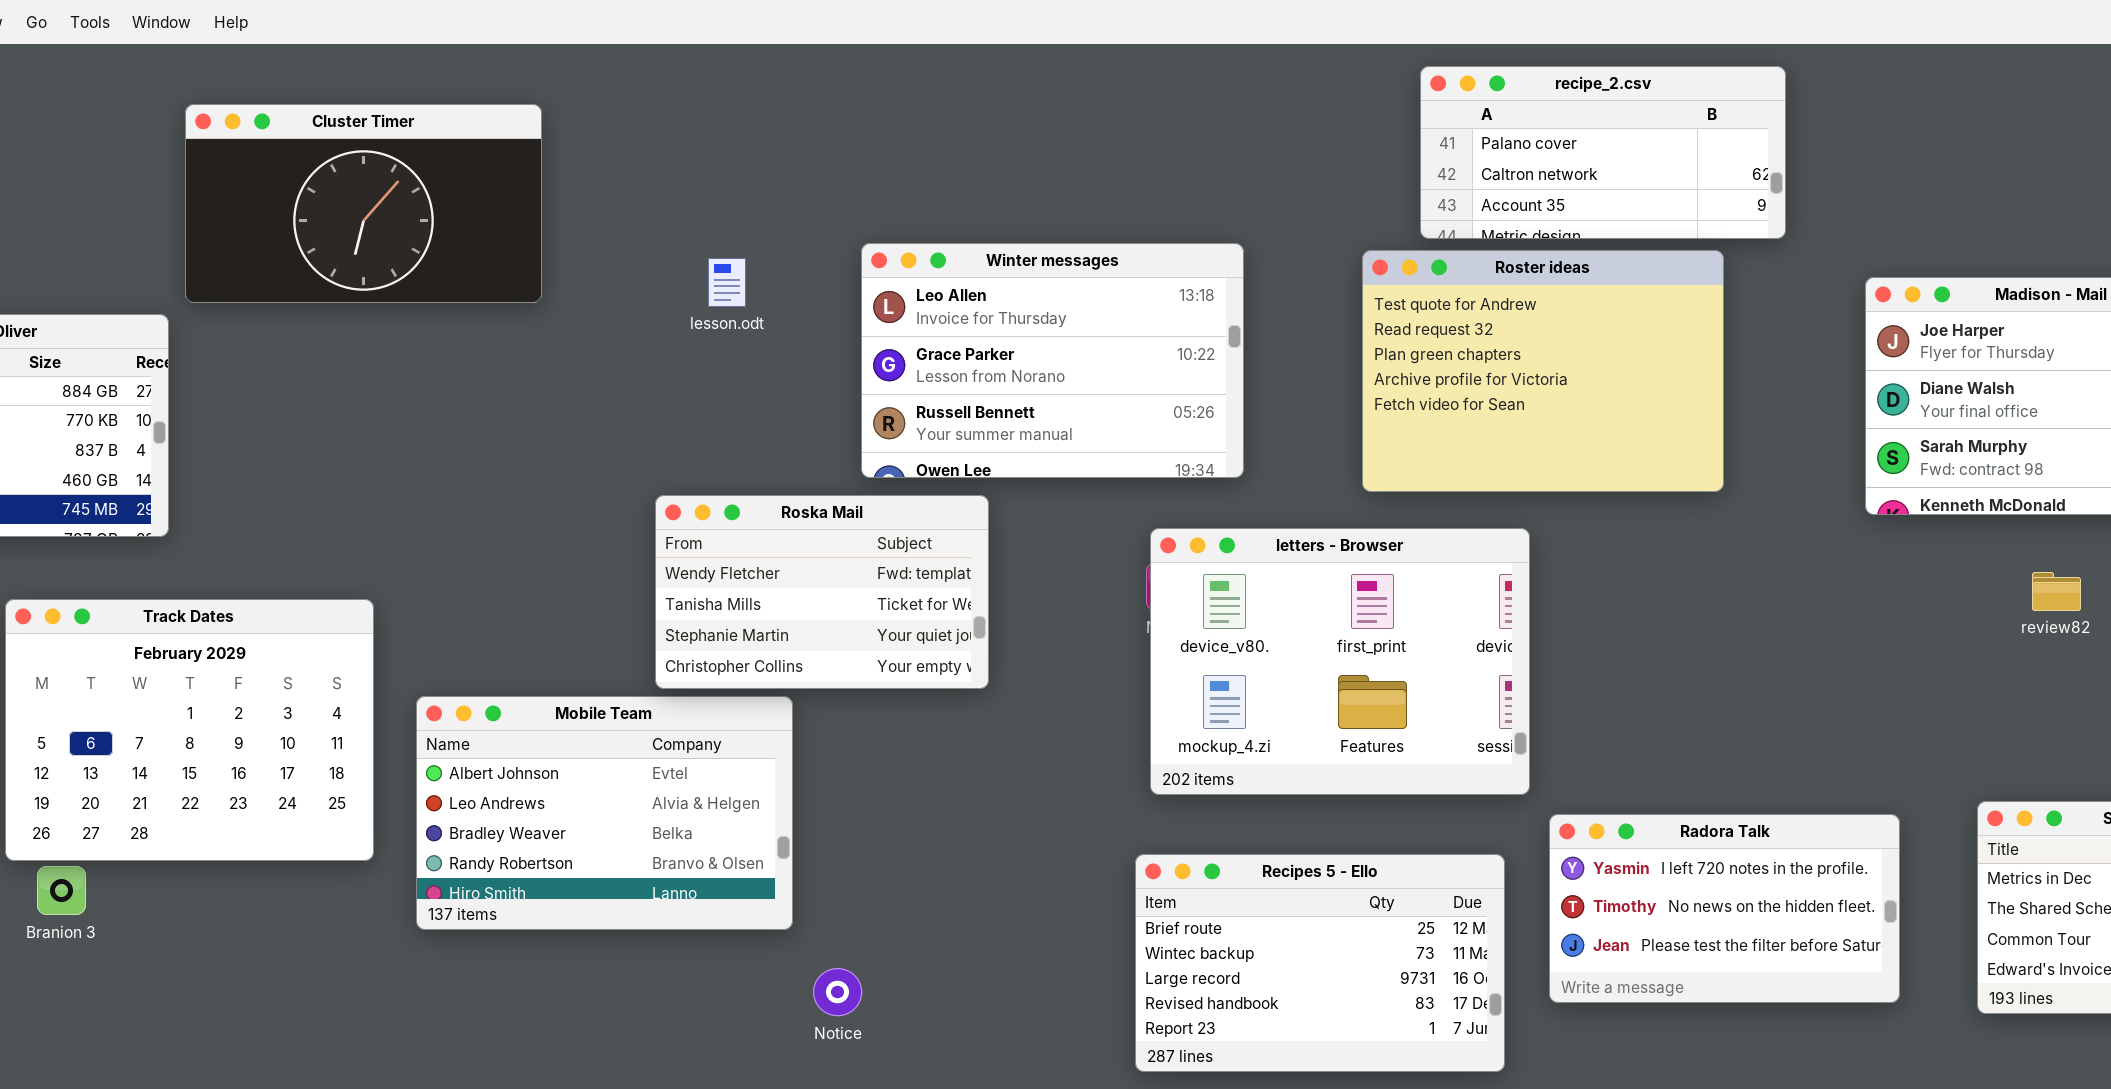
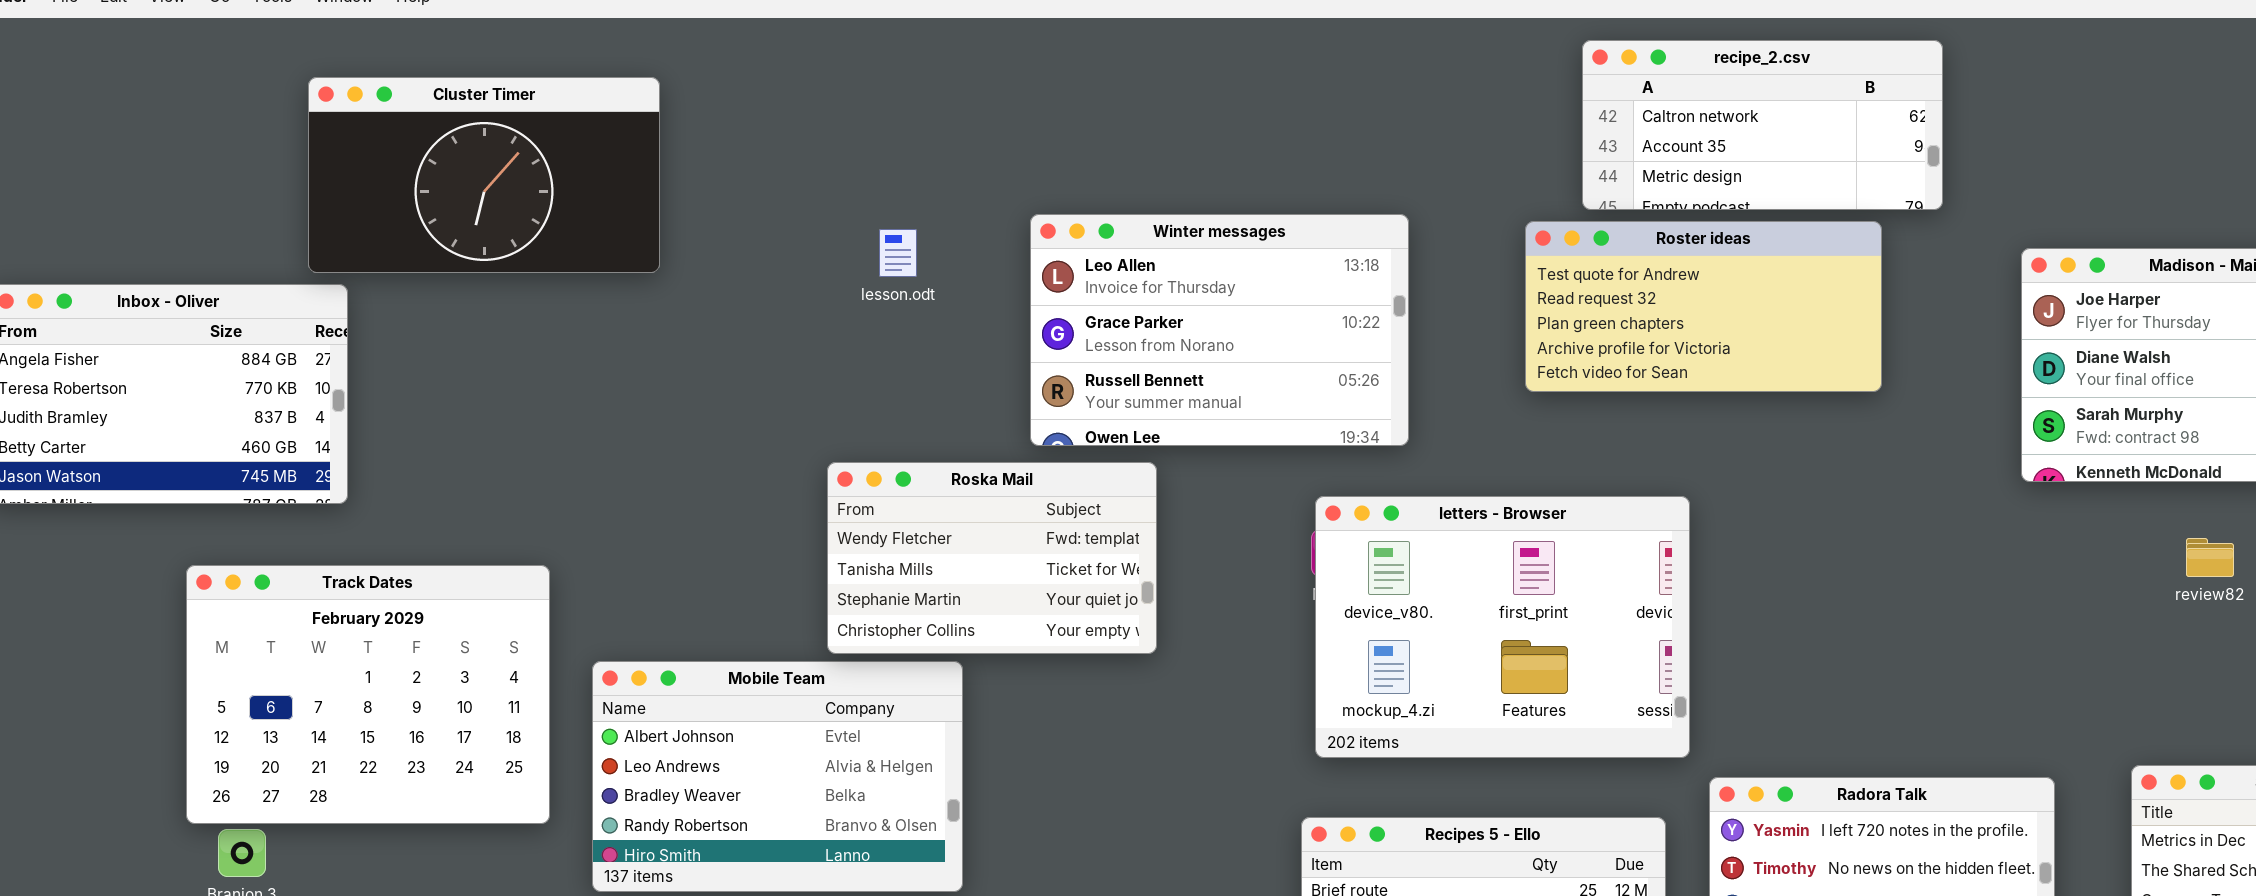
recipe_2.csv: [1420,66,1786,239] -> [1582,40,1943,210], scrolled down 1 row
Cluster Timer: [185,104,542,303] -> [308,77,660,273], moved
Roster ideas: [1362,250,1724,492] -> [1525,221,1882,392], resized

